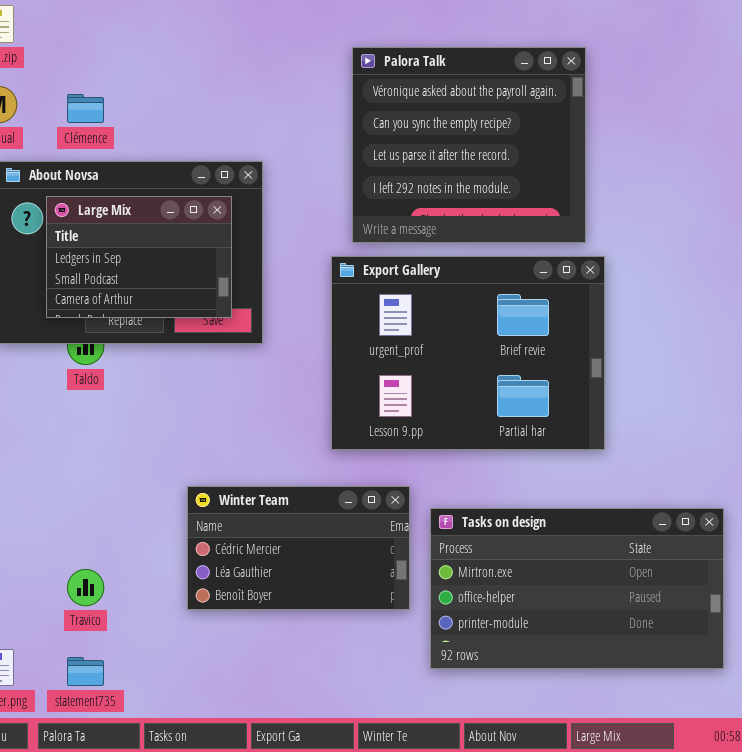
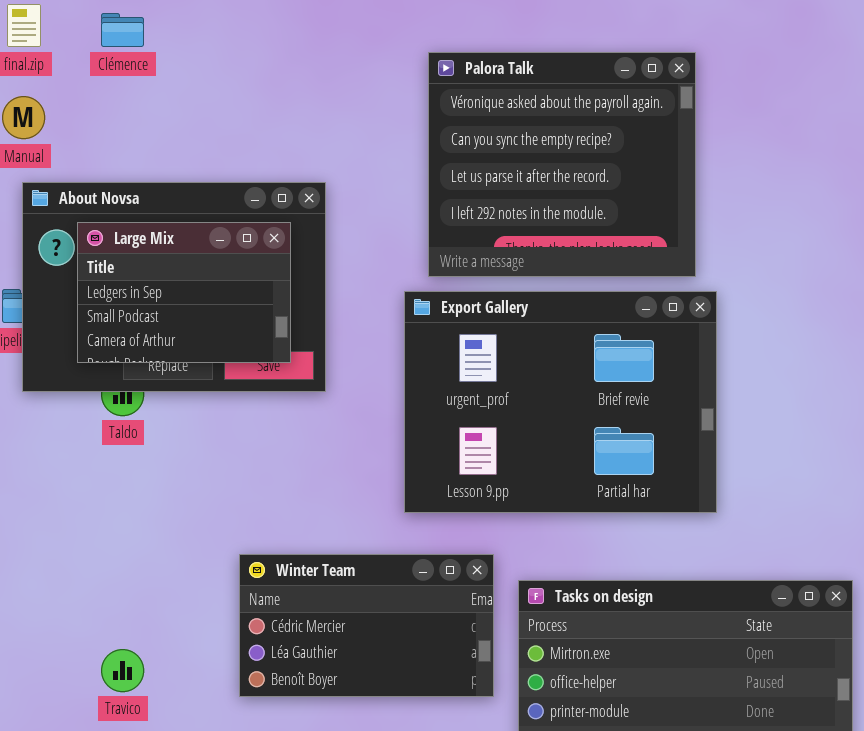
Clémence: [67,94,104,123] -> [101,13,144,47], moved

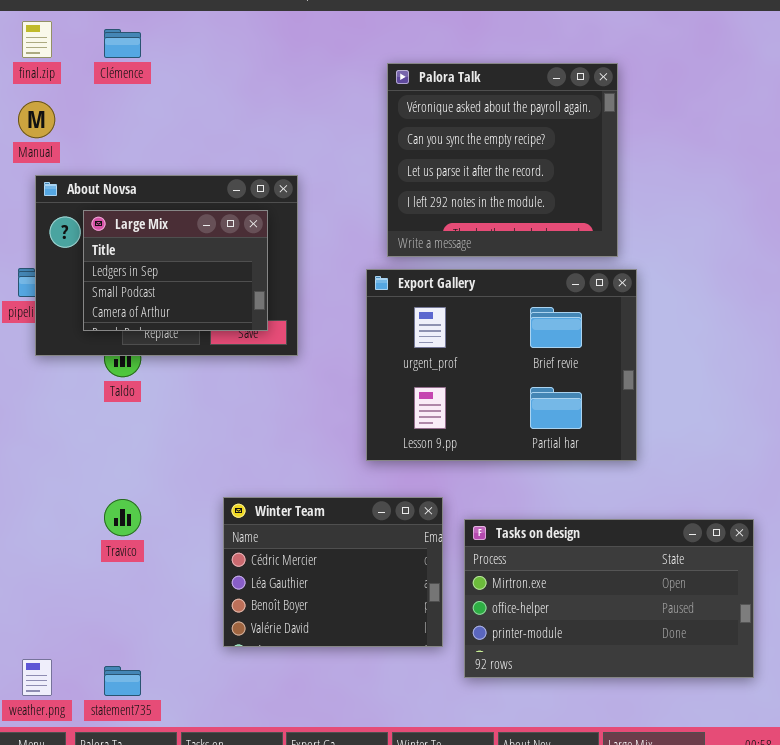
Winter Team: [239,554,494,697] -> [223,497,443,647], resized
Travico: [101,649,144,692] -> [104,499,141,536], moved

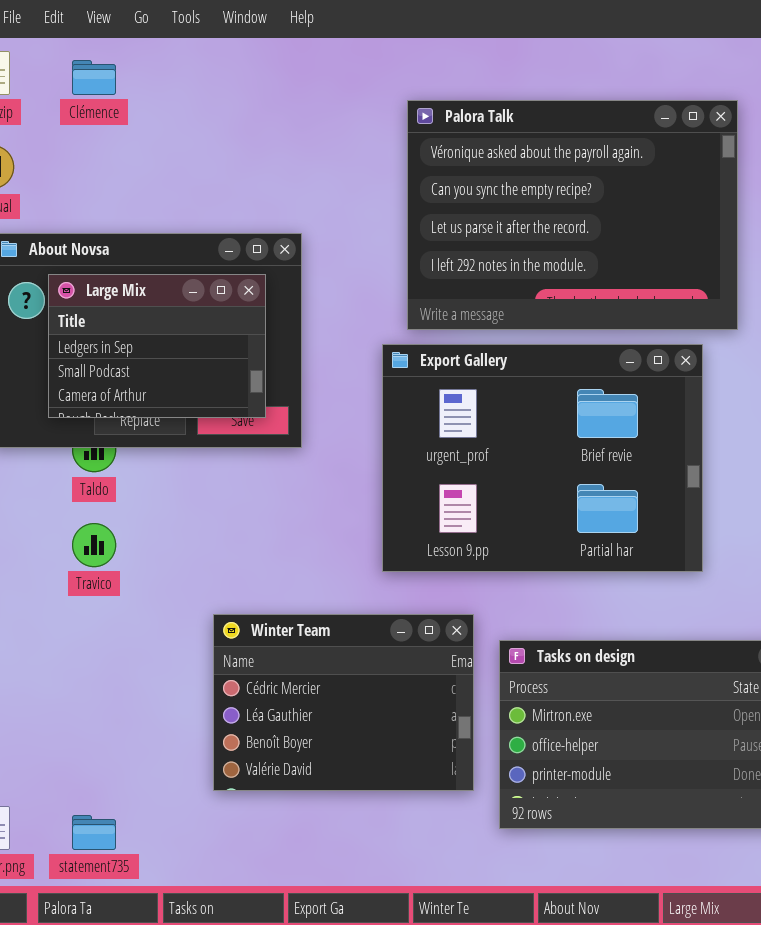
Palora Talk: [387,63,618,257] -> [407,100,738,330], resized
Travico: [104,499,141,536] -> [72,523,116,567], moved

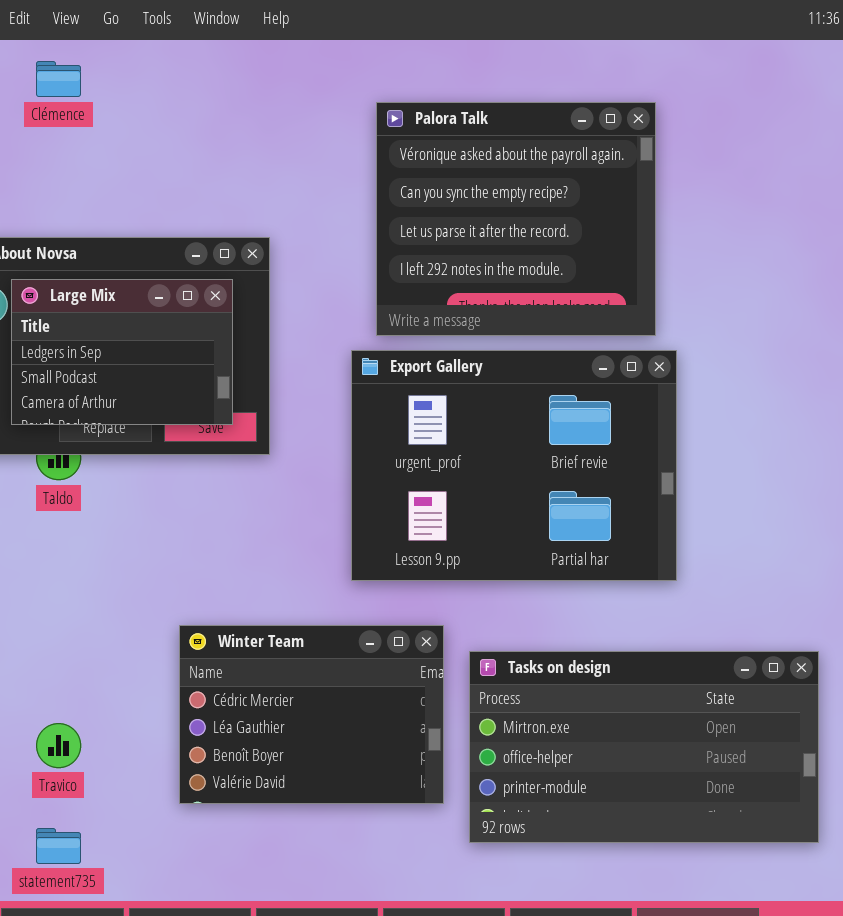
Palora Talk: [407,100,738,330] -> [376,102,656,336], resized
Travico: [72,523,116,567] -> [36,723,81,768], moved

